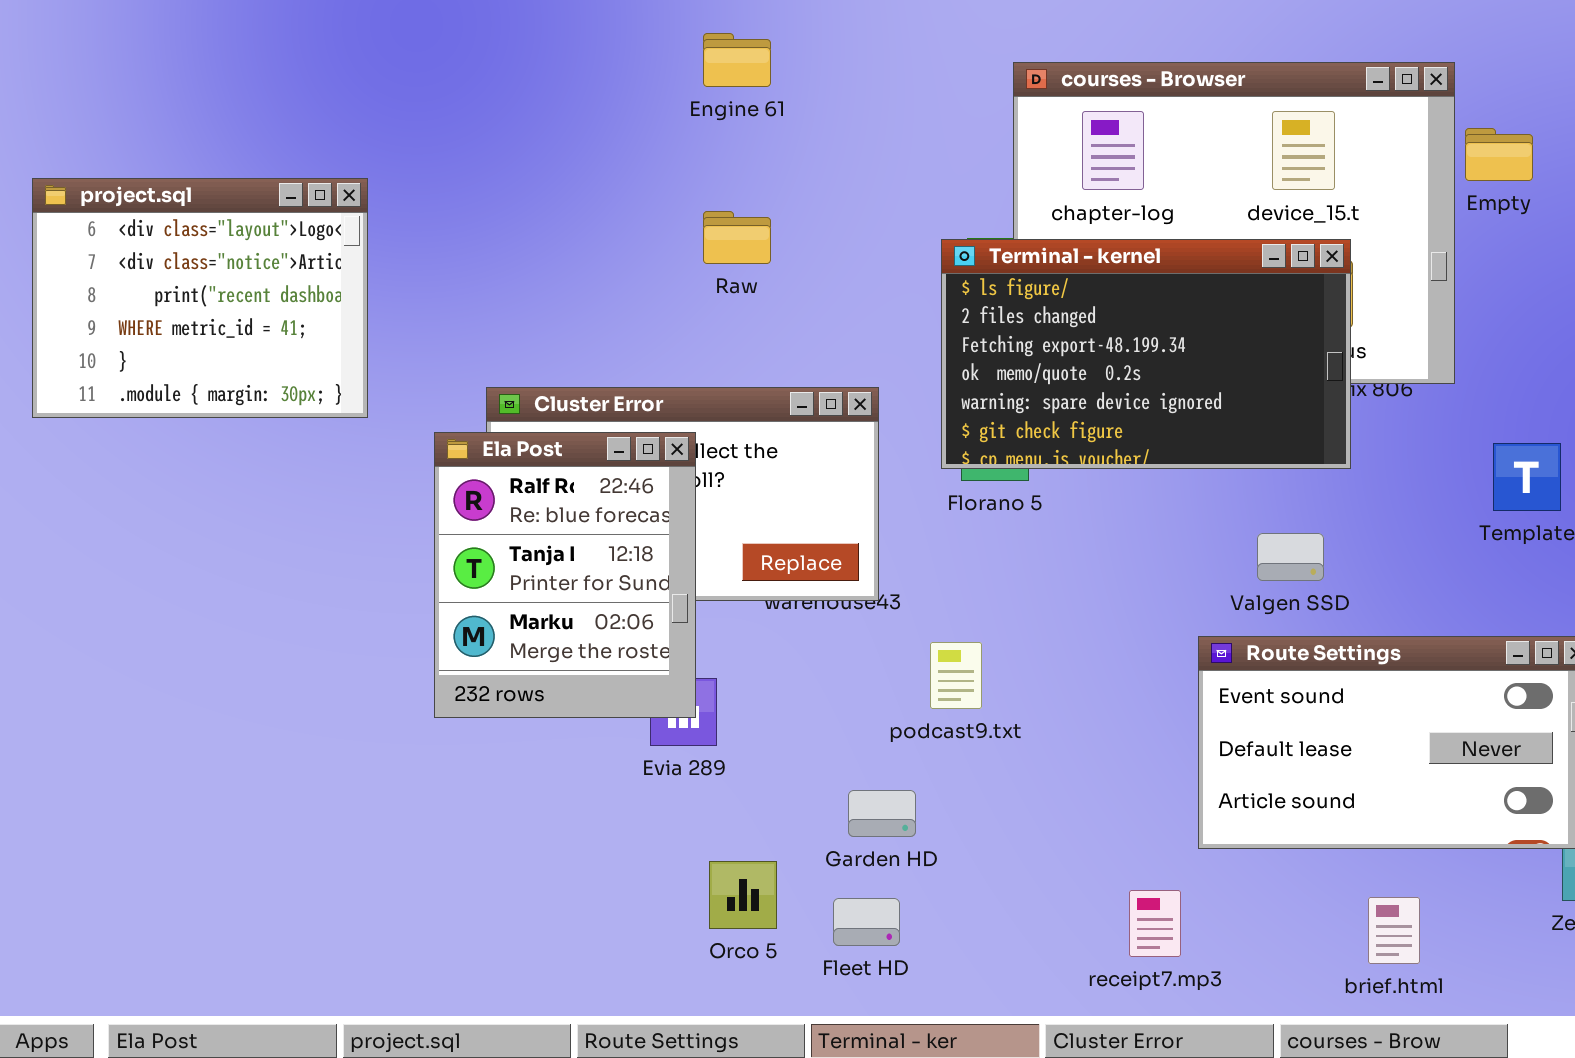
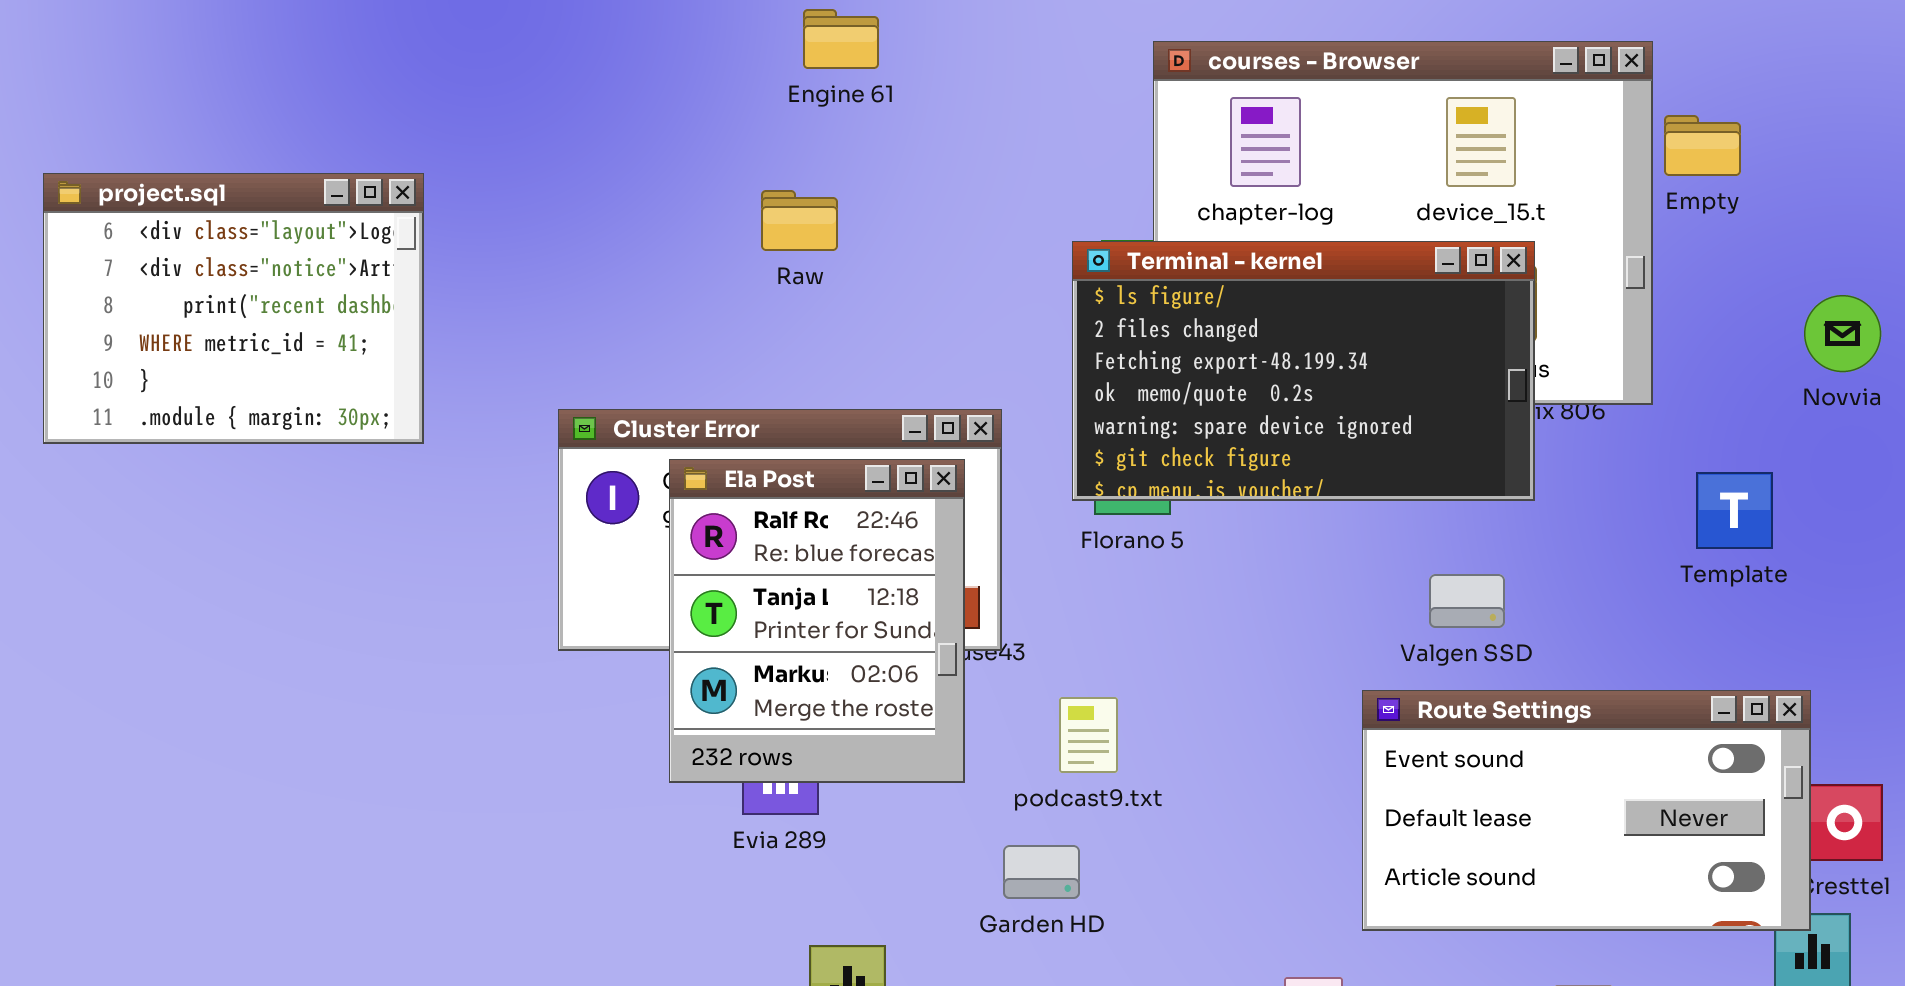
Raw: [703,211,771,264] -> [761,190,838,251], moved
Ela Post: [434,432,696,718] -> [669,459,965,783], moved
Garden HD: [848,790,916,837] -> [1003,845,1080,899], moved

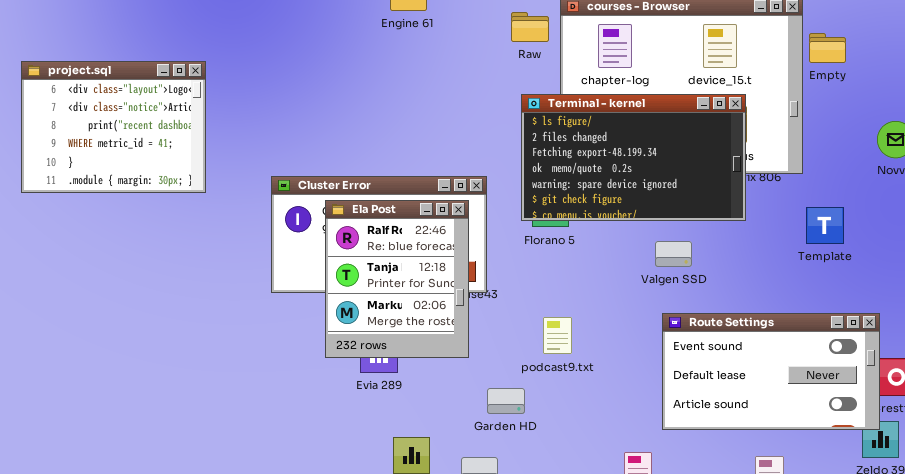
Raw: [761,190,838,251] -> [511,12,549,42], moved
Template: [1696,472,1773,549] -> [806,207,844,244], moved
Valgen SSD: [1429,574,1505,628] -> [655,241,692,267], moved
podcast9.txt: [1059,697,1118,773] -> [543,317,572,354], moved

